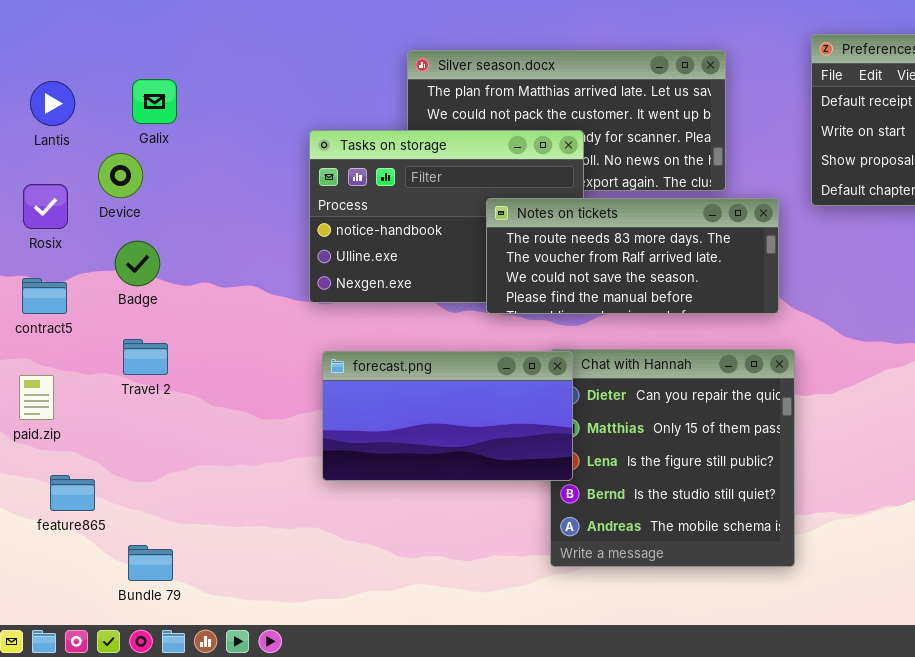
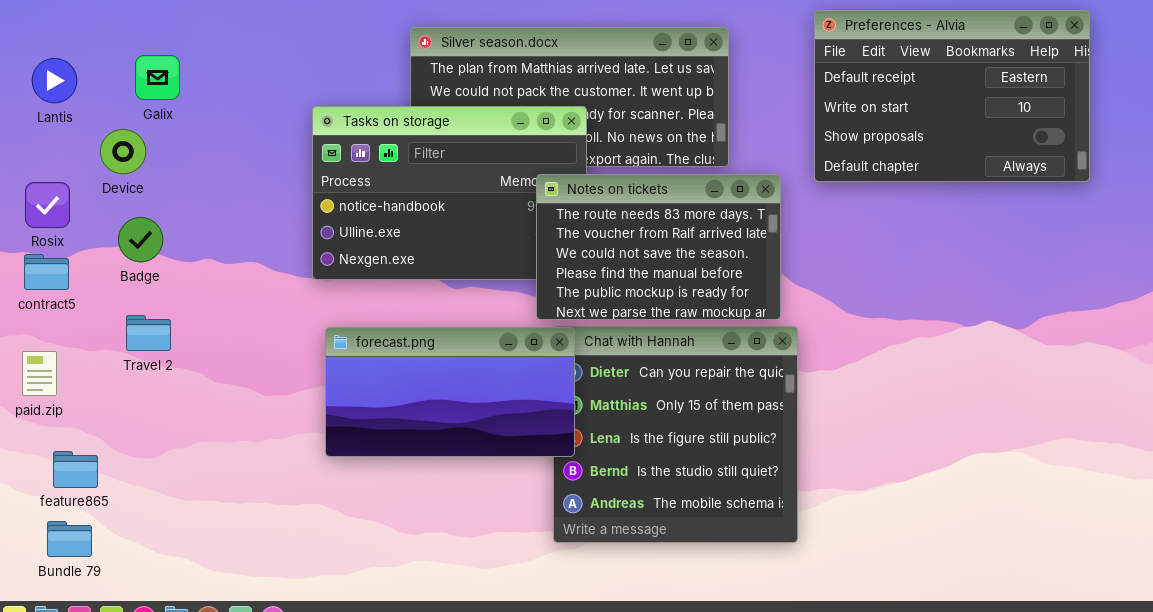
Rosix: [23,184,68,229] -> [25,182,70,228], moved
Notes on tickets: [486,198,779,314] -> [536,174,781,320], resized
Bundle 79: [128,545,173,581] -> [47,521,92,557], moved

